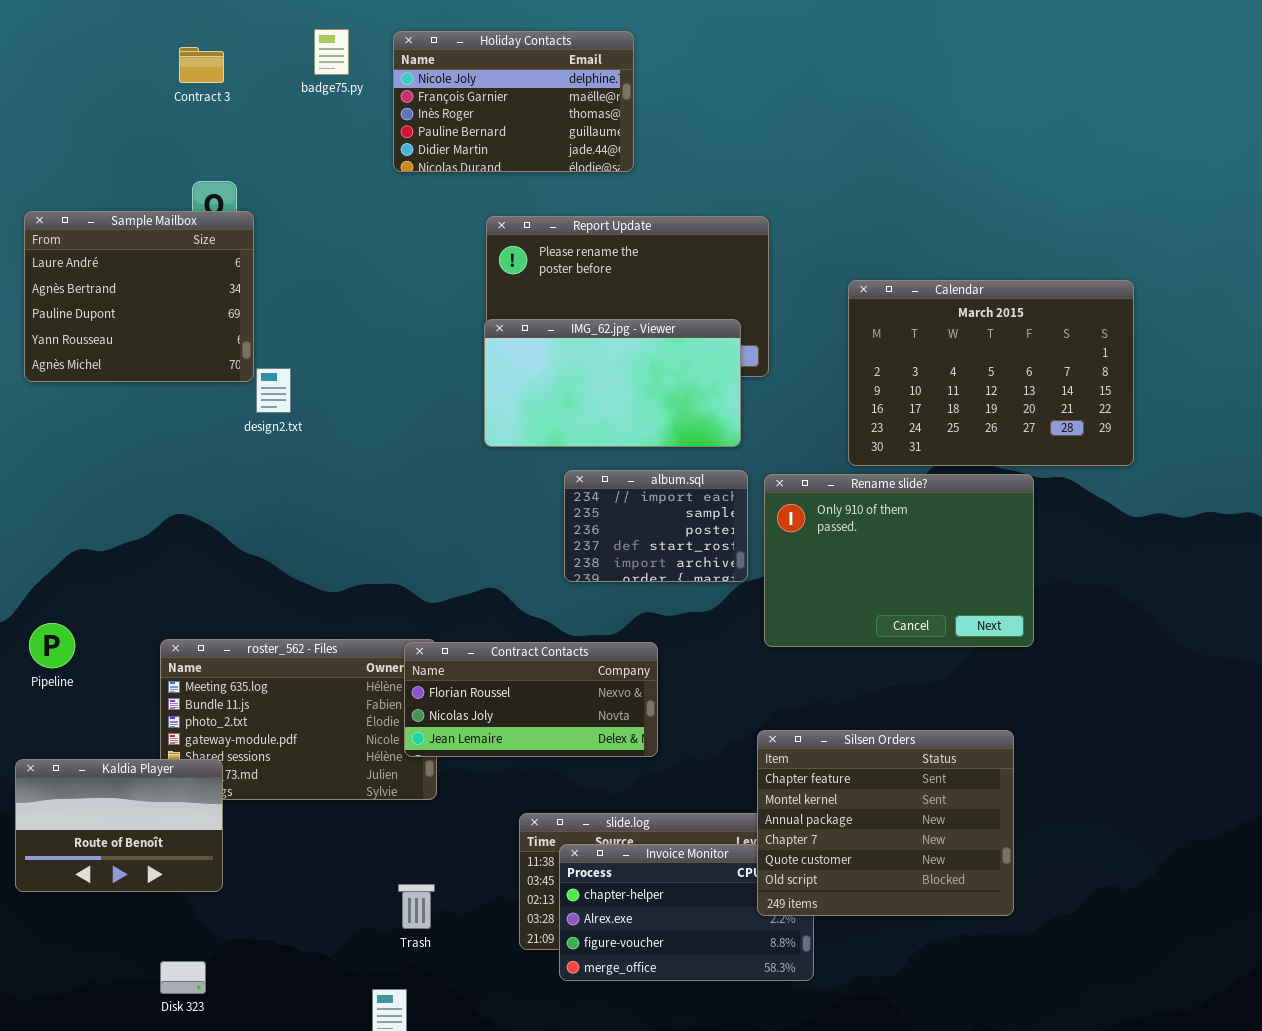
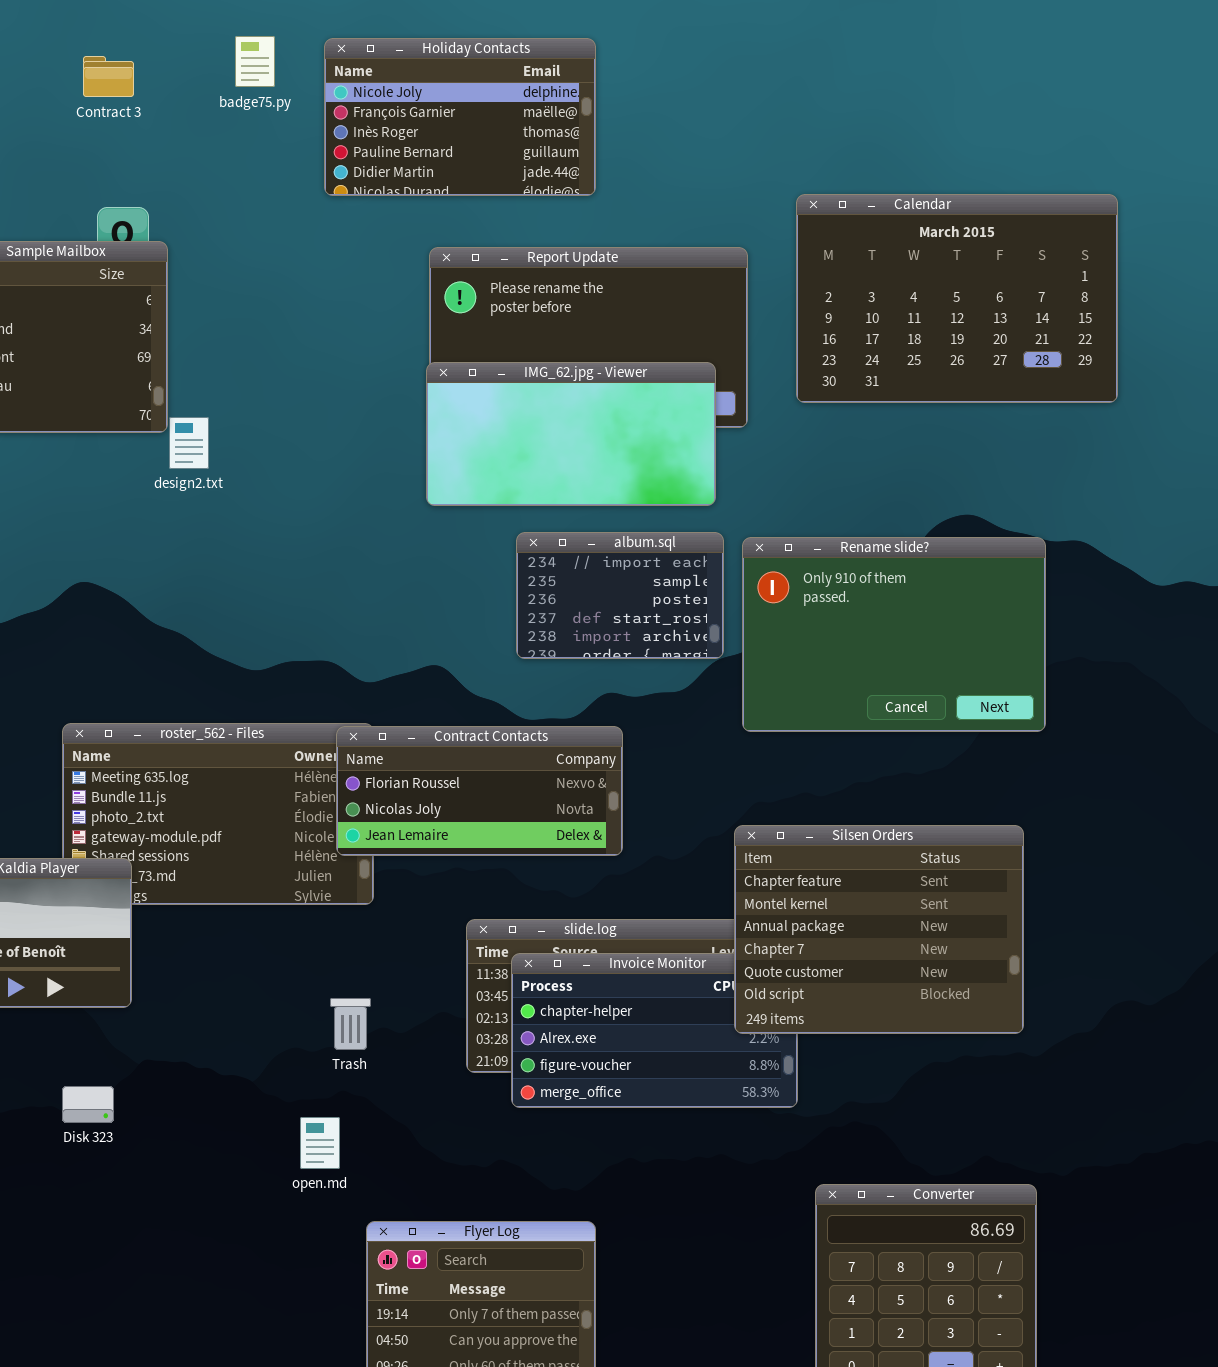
Calendar: [848,280,1134,466] -> [796,194,1118,403], moved

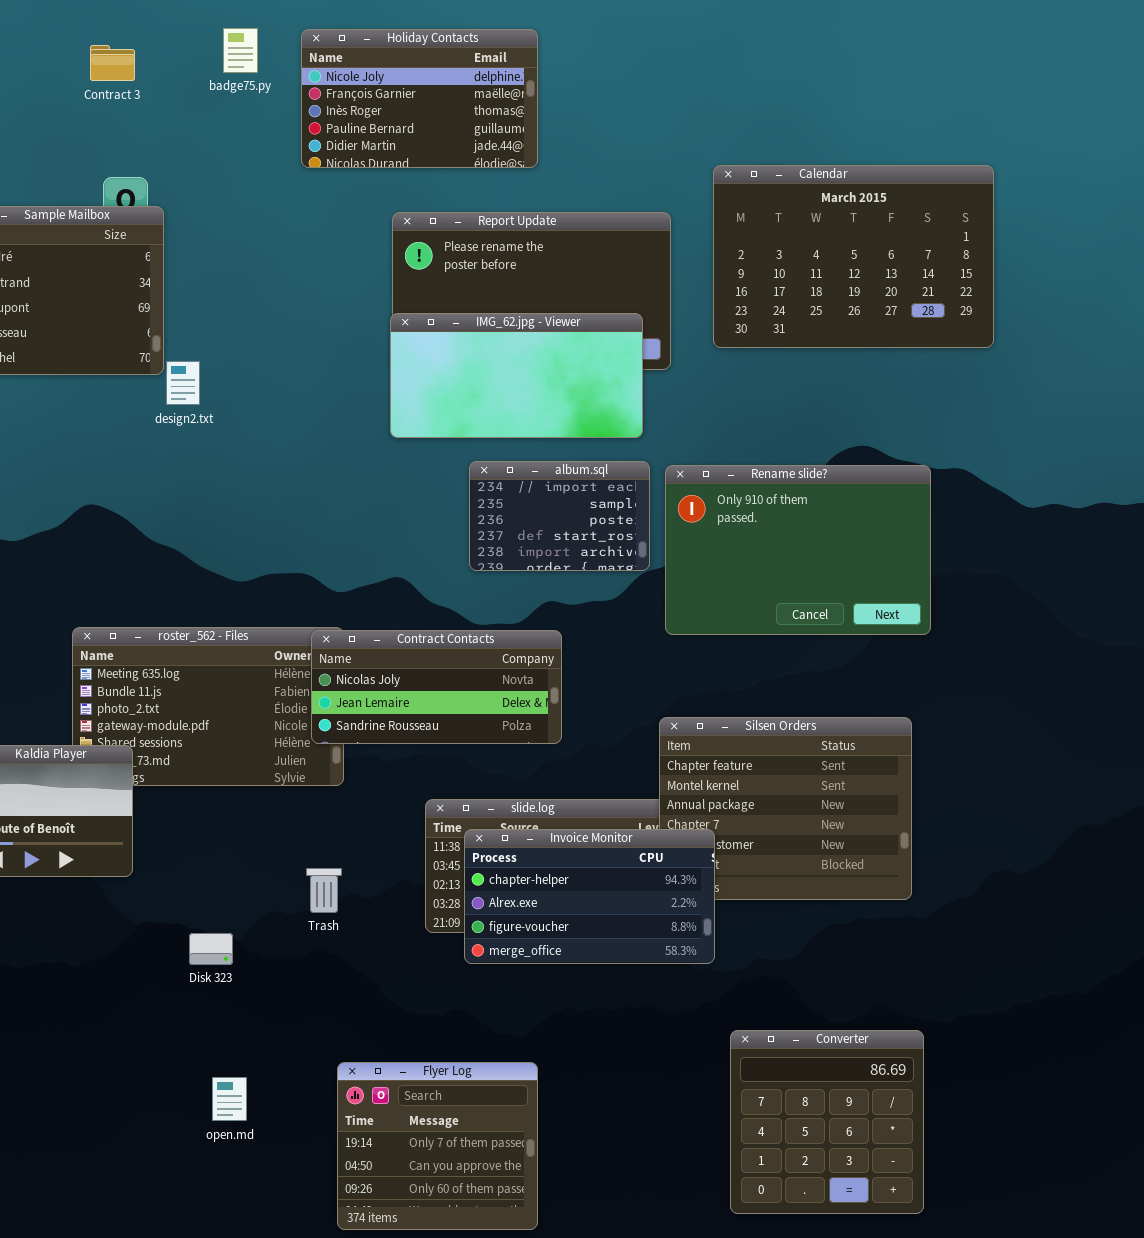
Contract Contacts: [336,726,623,856] -> [311,630,562,744], scrolled down 1 row
Invoice Monitor: [511,953,798,1108] -> [464,829,715,964], raised
Disk 323: [62,1086,114,1123] -> [189,933,233,965], moved
open.md: [300,1117,340,1169] -> [212,1077,247,1121], moved

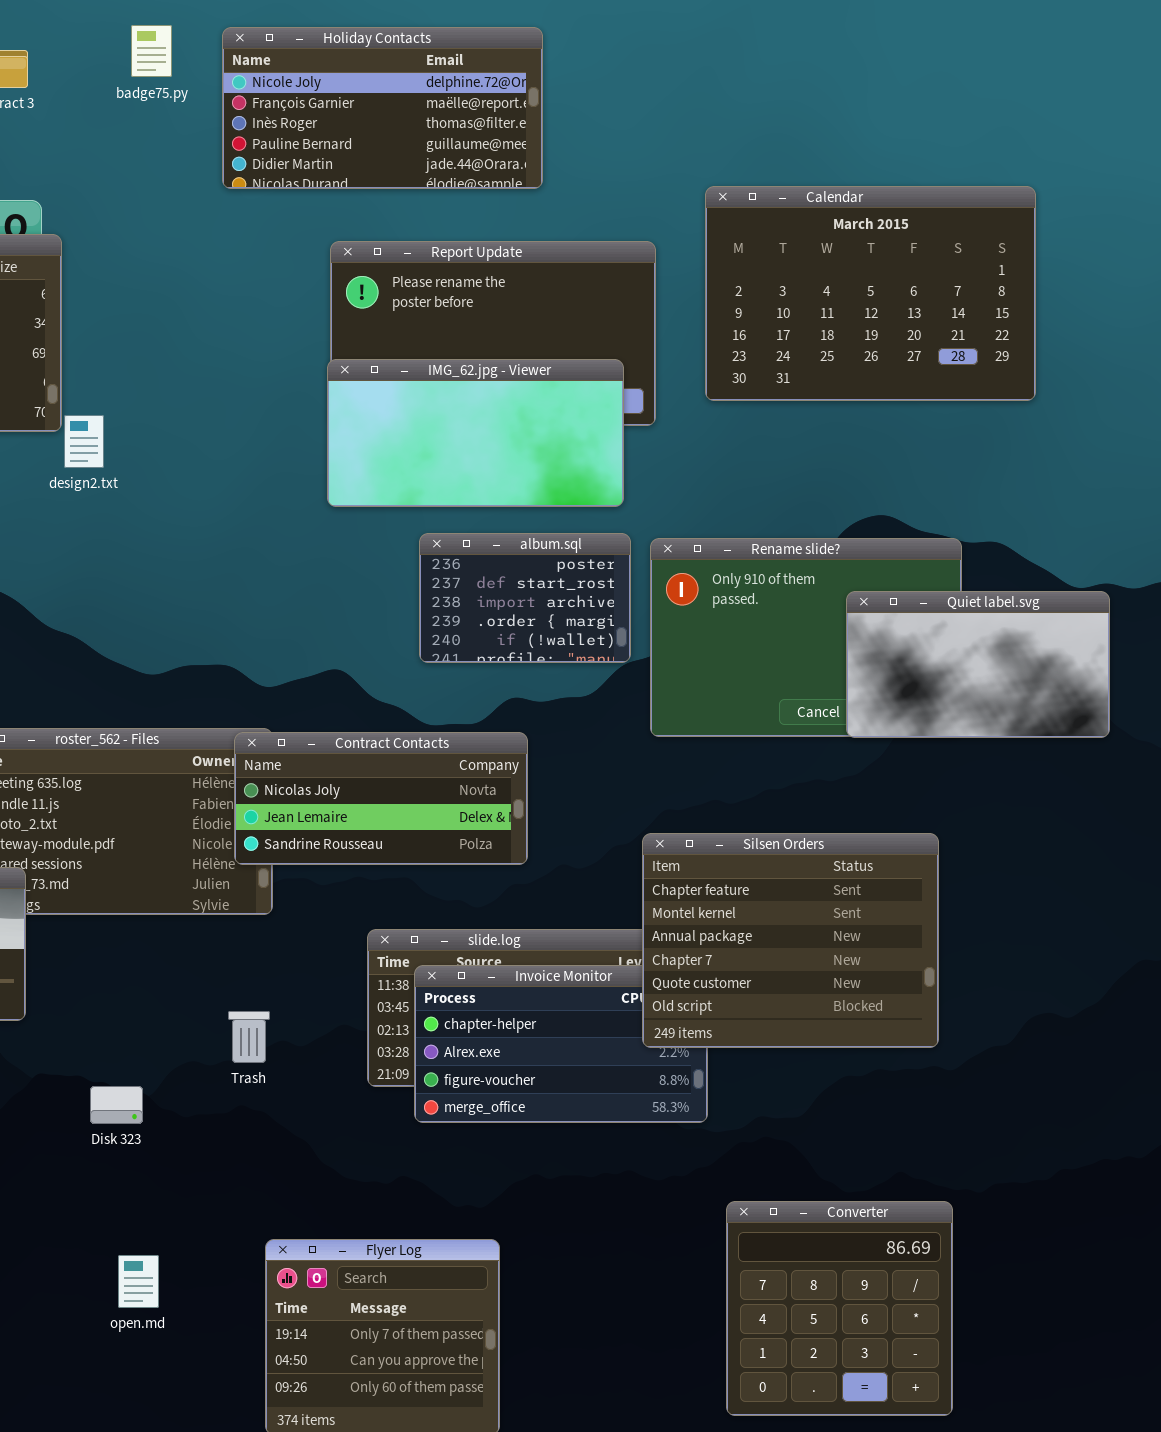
Holiday Contacts: [301,29,538,168] -> [222,27,543,189], resized
album.sql: [469,461,650,571] -> [419,533,631,663], scrolled down 2 rows
Quiet label.svg: none -> [846,591,1110,738], opened
Silsen Orders: [659,717,912,900] -> [642,833,939,1048], raised

